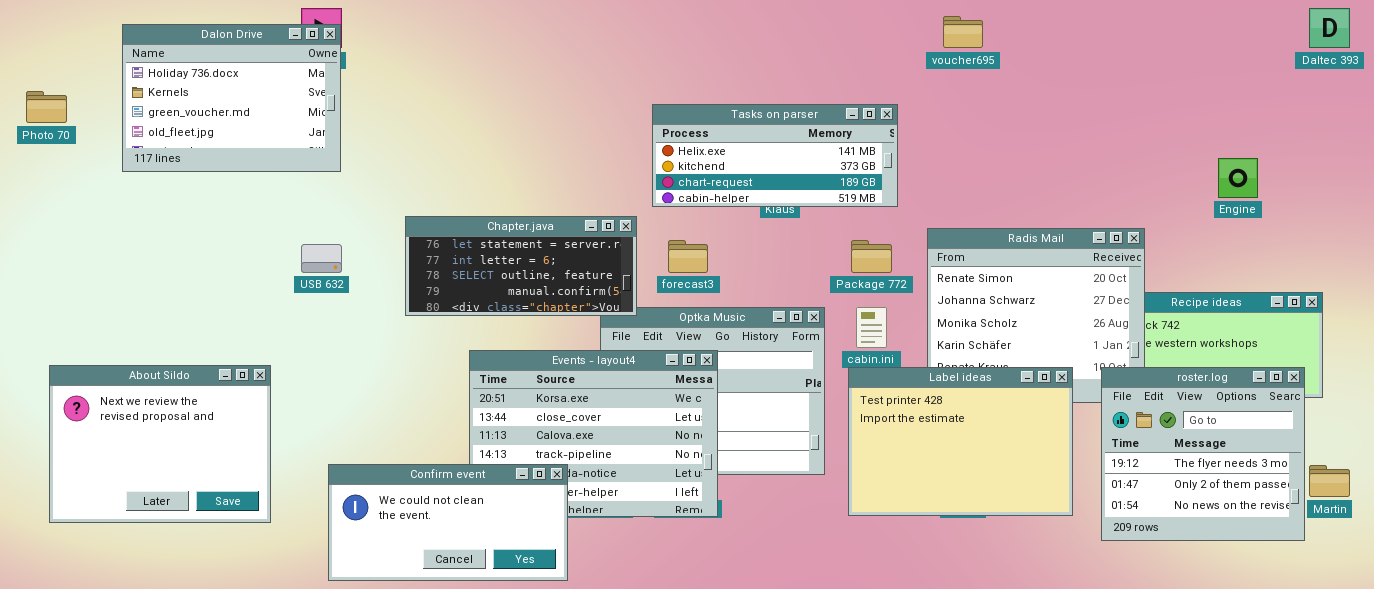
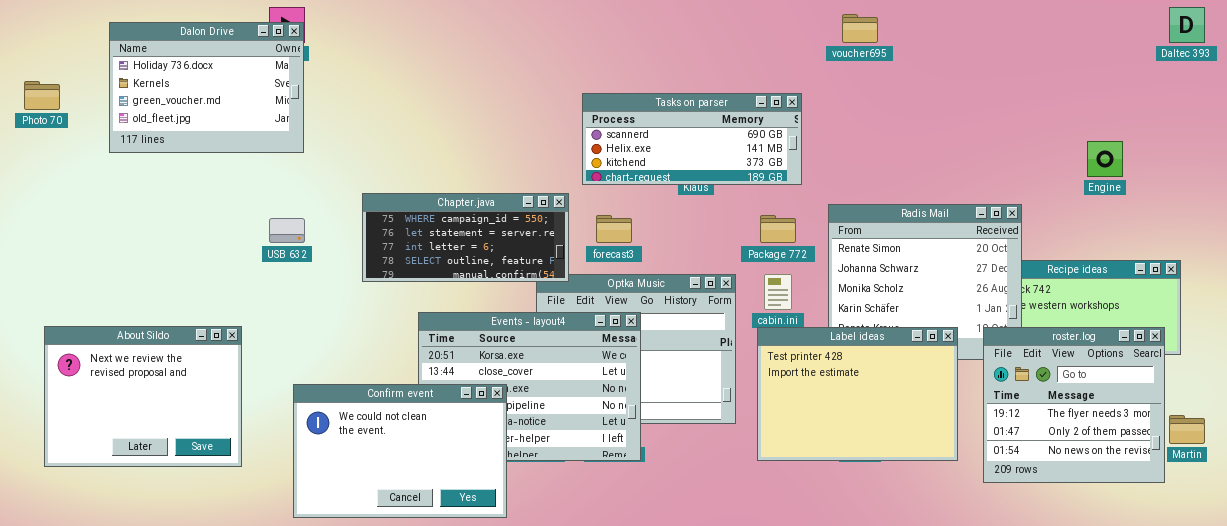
Tasks on parser: [652,104,898,207] -> [582,93,802,185], scrolled up 1 row
Chapter.java: [405,216,637,316] -> [362,193,569,282], scrolled up 1 row
Confirm event: [328,464,568,581] -> [293,384,507,518], resized

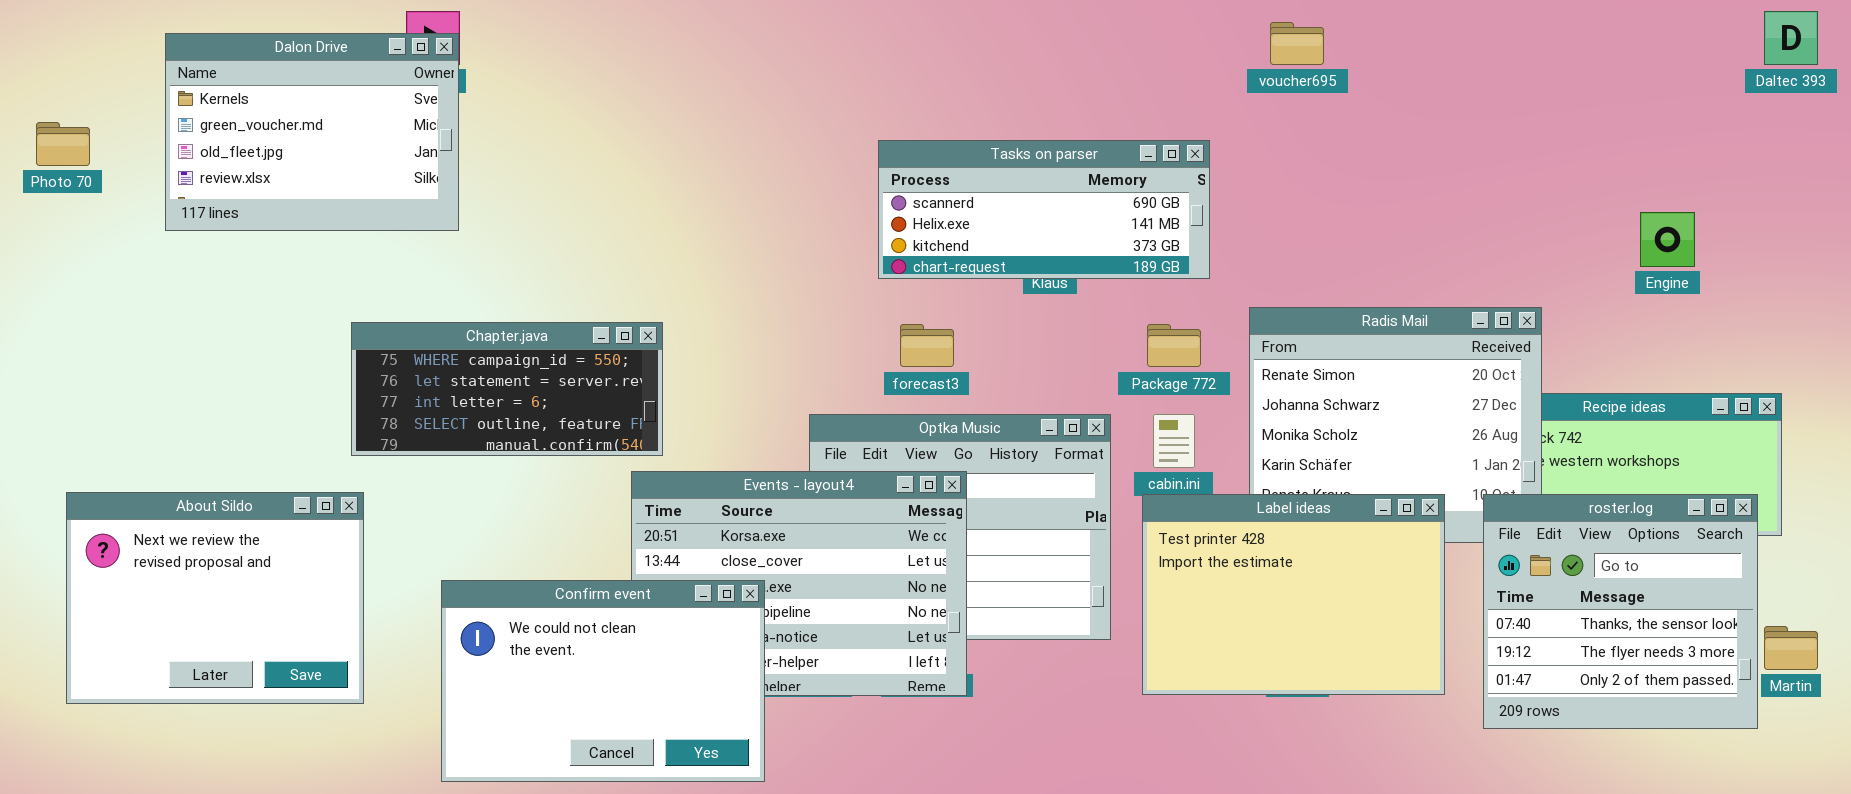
Dalon Drive: [109,22,304,153] -> [165,33,459,231], scrolled down 1 row
Chapter.java: [362,193,569,282] -> [351,322,663,456], moved
roster.log: [983,327,1165,483] -> [1483,494,1758,729], scrolled up 1 row

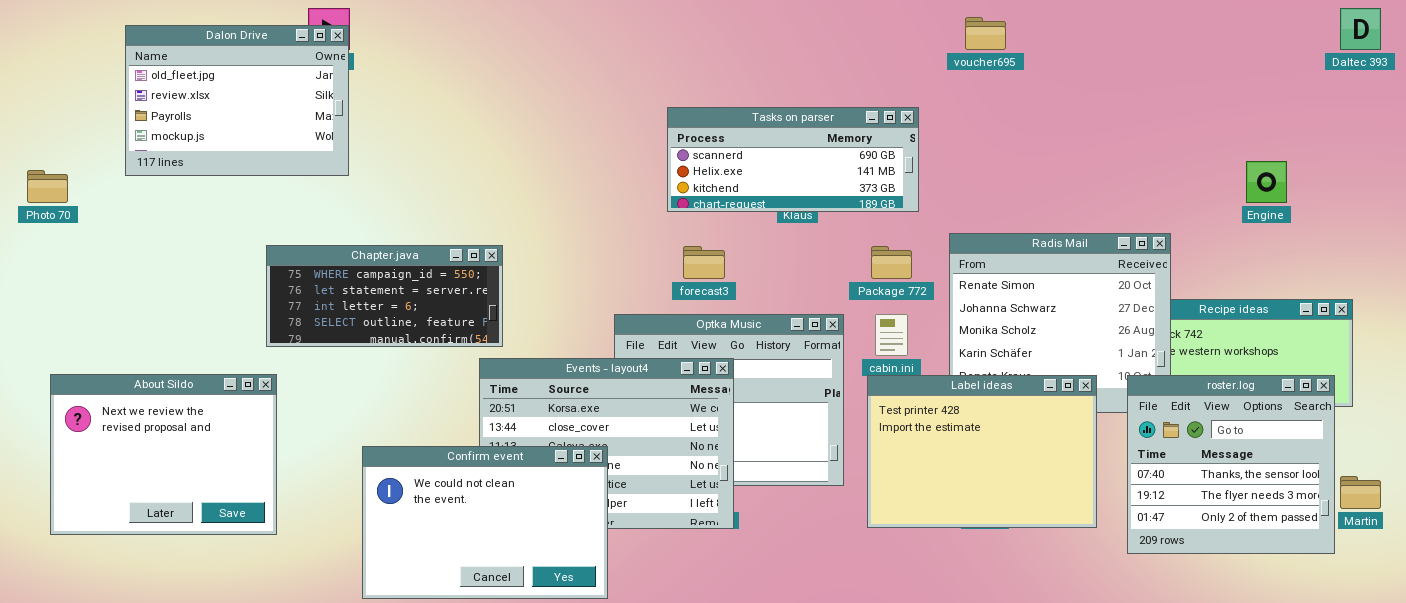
Dalon Drive: [165,33,459,231] -> [125,25,349,176], scrolled down 2 rows
Photo 70: [36,122,90,166] -> [27,170,68,203], moved
Confirm event: [441,580,765,782] -> [362,446,608,599], moved

